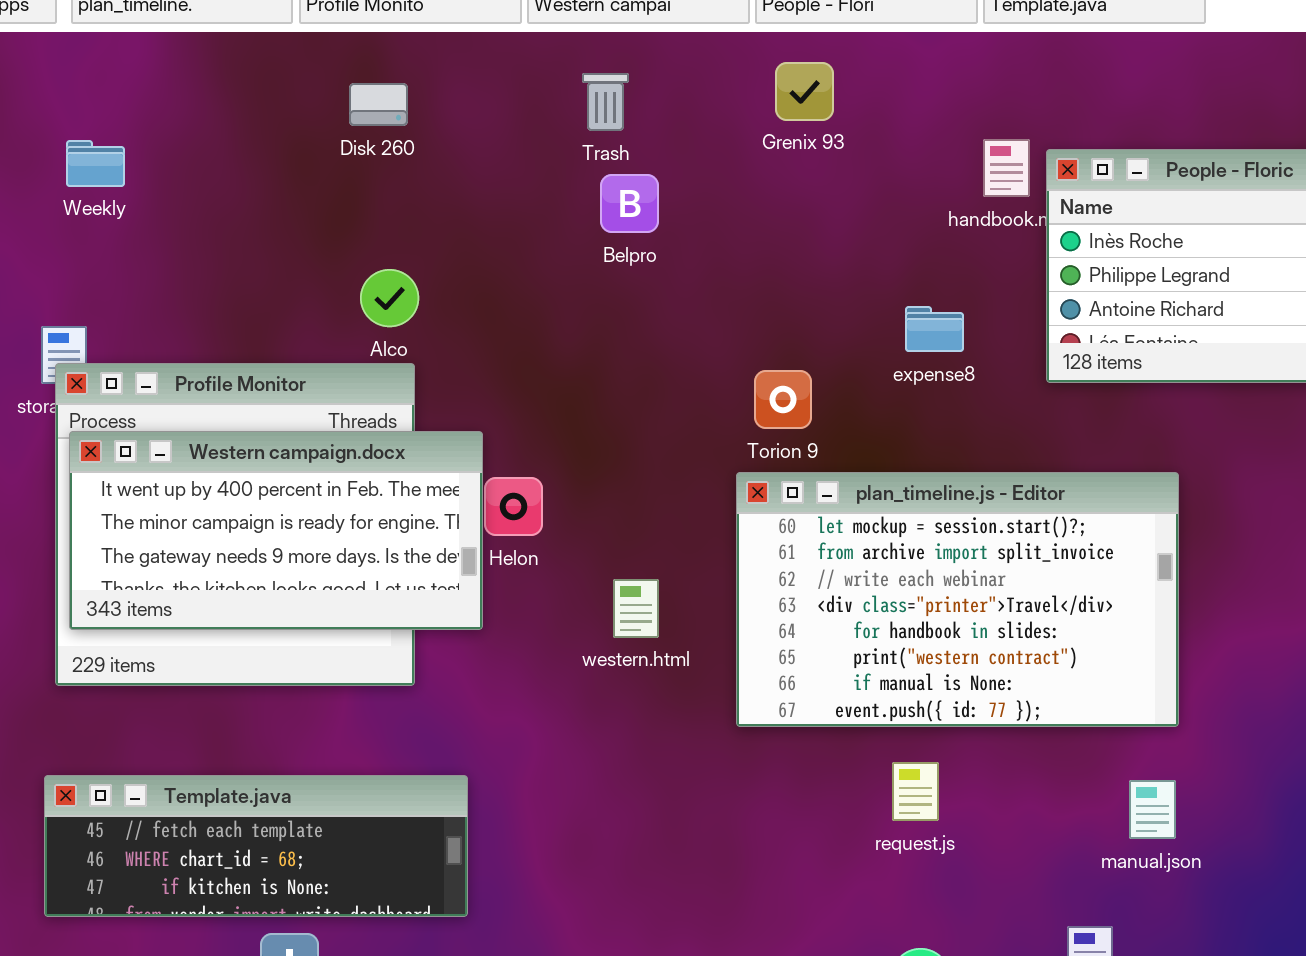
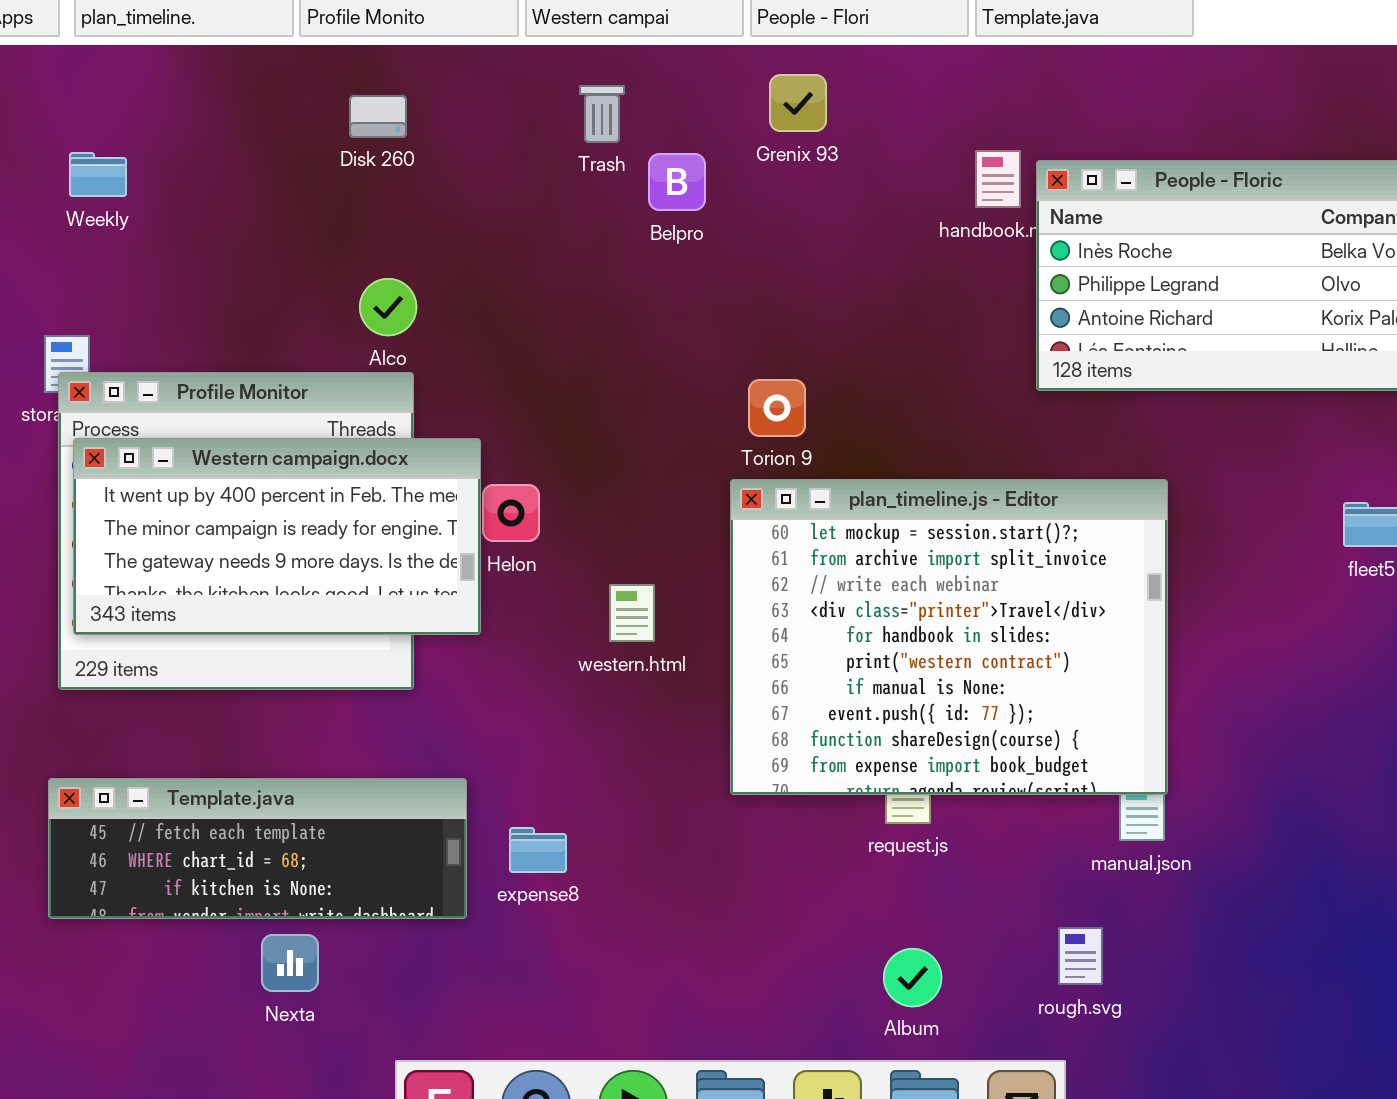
Belpro: [600,174,659,233] -> [648,153,706,211], moved
expense8: [905,306,964,352] -> [509,827,567,873], moved
plan_timeline.js - Editor: [736,472,1179,727] -> [730,479,1168,795], resized

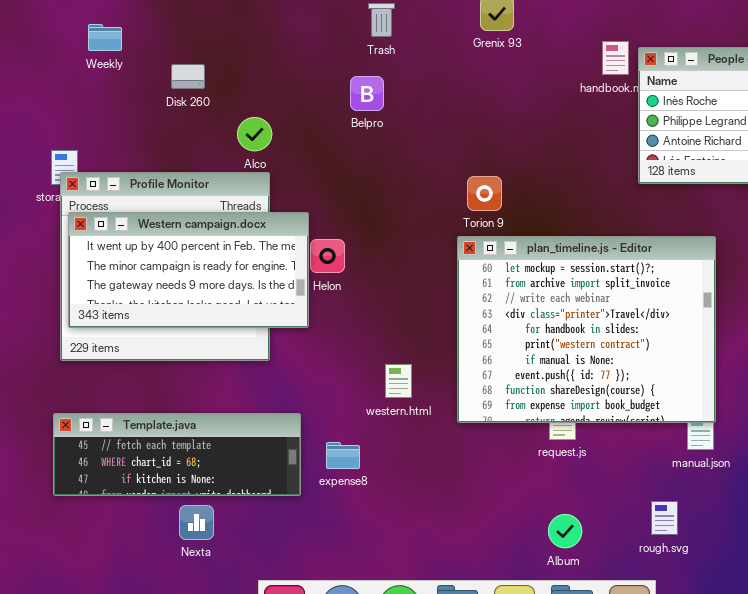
Disk 260: [349,95,407,138] -> [171,64,205,89], moved
Weekly: [69,152,127,197] -> [88,24,122,51], moved
Belpro: [648,153,706,211] -> [350,76,384,111], moved
western.html: [609,584,655,642] -> [385,364,412,398], moved

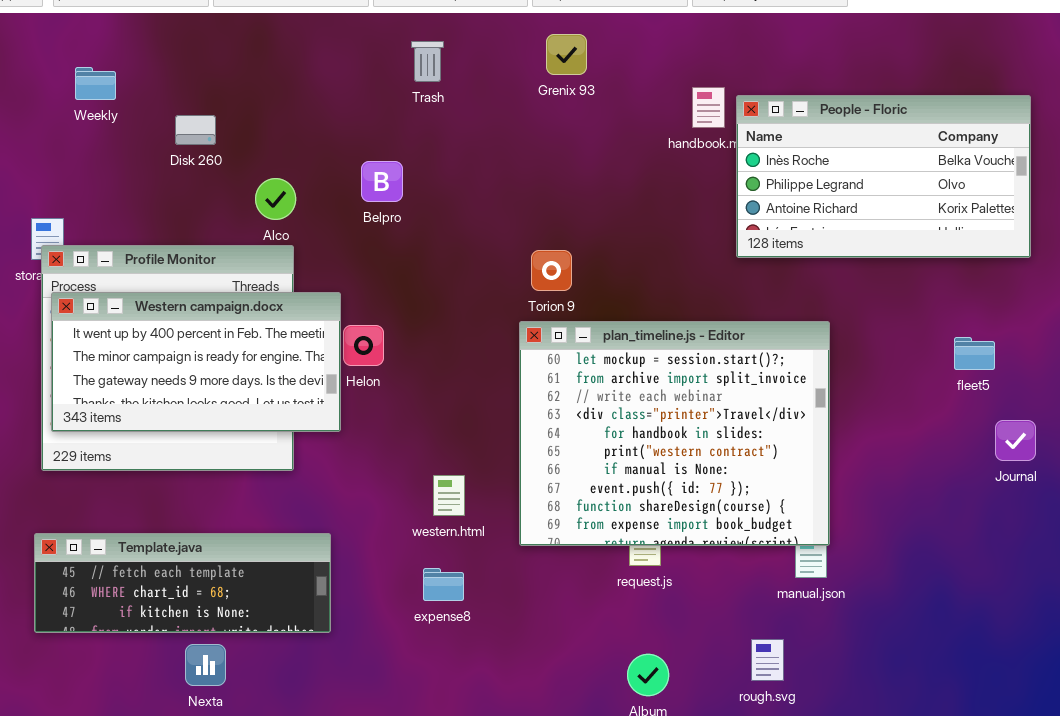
Belpro: [350,76,384,111] -> [361,161,403,202], moved
expense8: [326,442,360,469] -> [423,568,464,601], moved

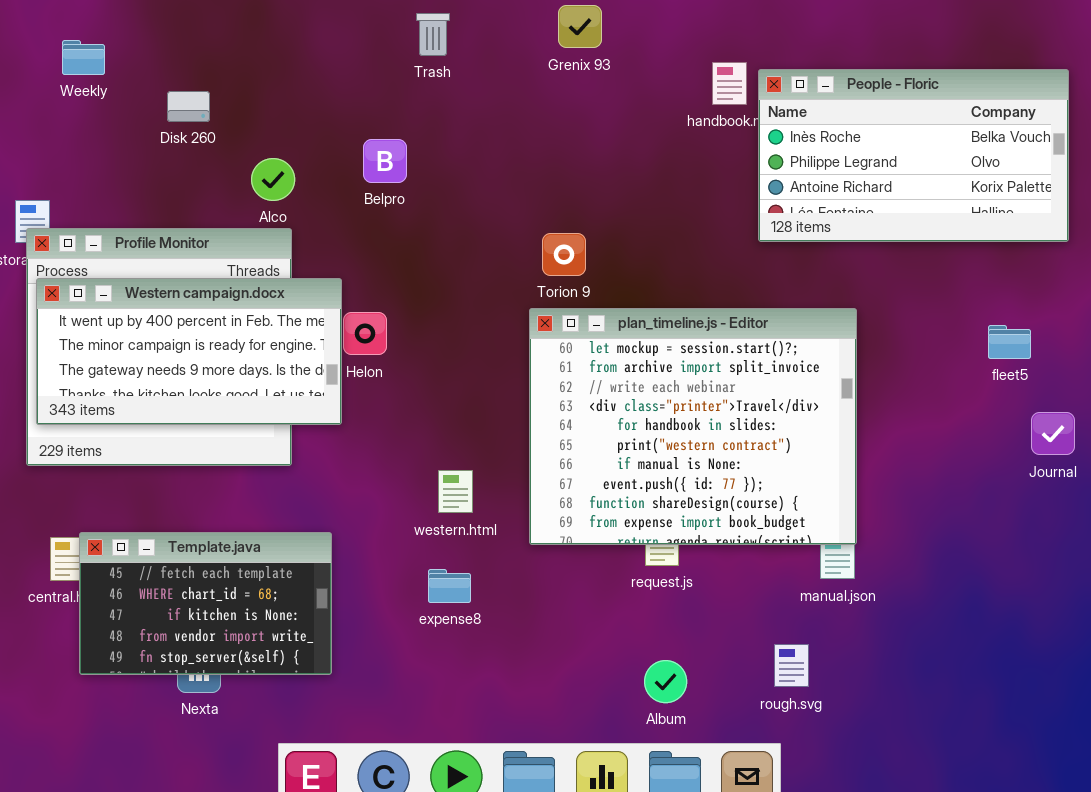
Template.java: [34,533,331,633] -> [79,532,332,675], resized

